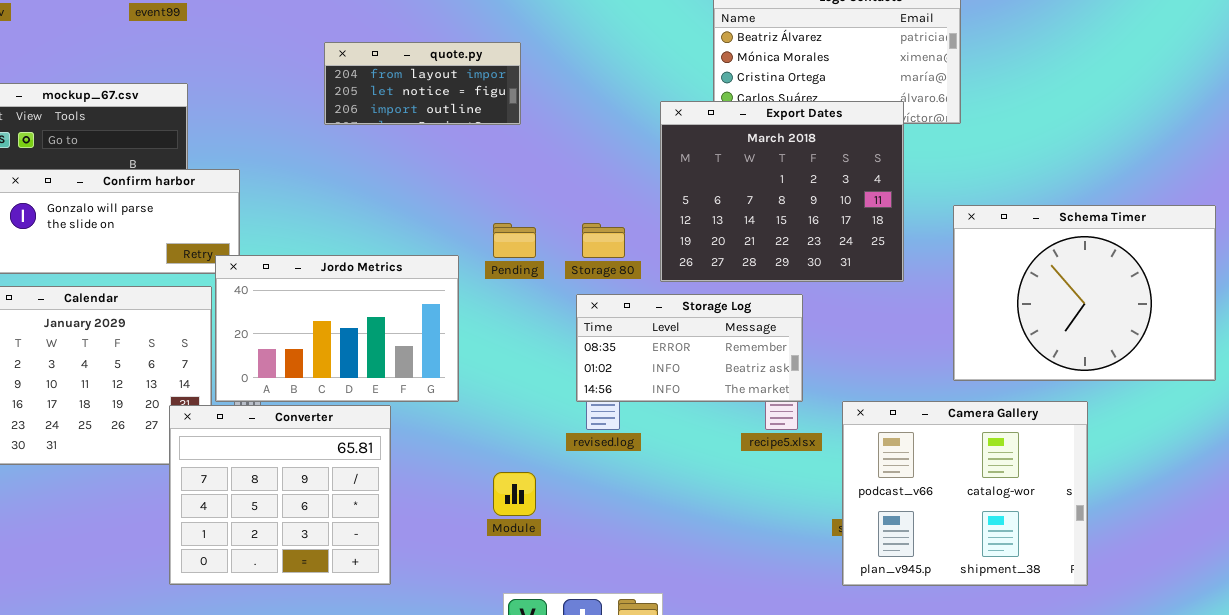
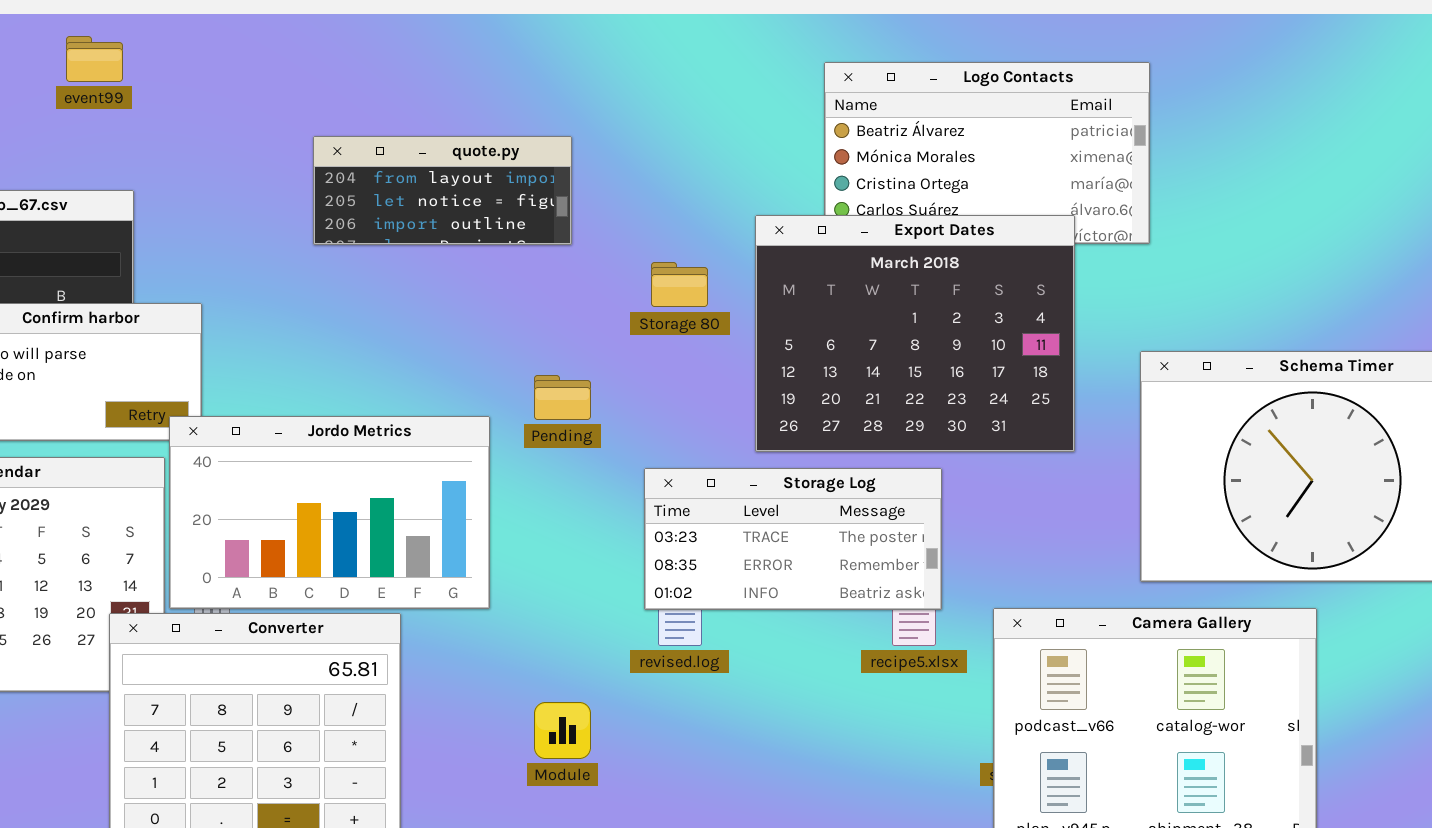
Storage 80: [582,223,625,258] -> [651,262,708,307], moved
Storage Log: [576,294,803,402] -> [644,468,942,610], scrolled up 1 row

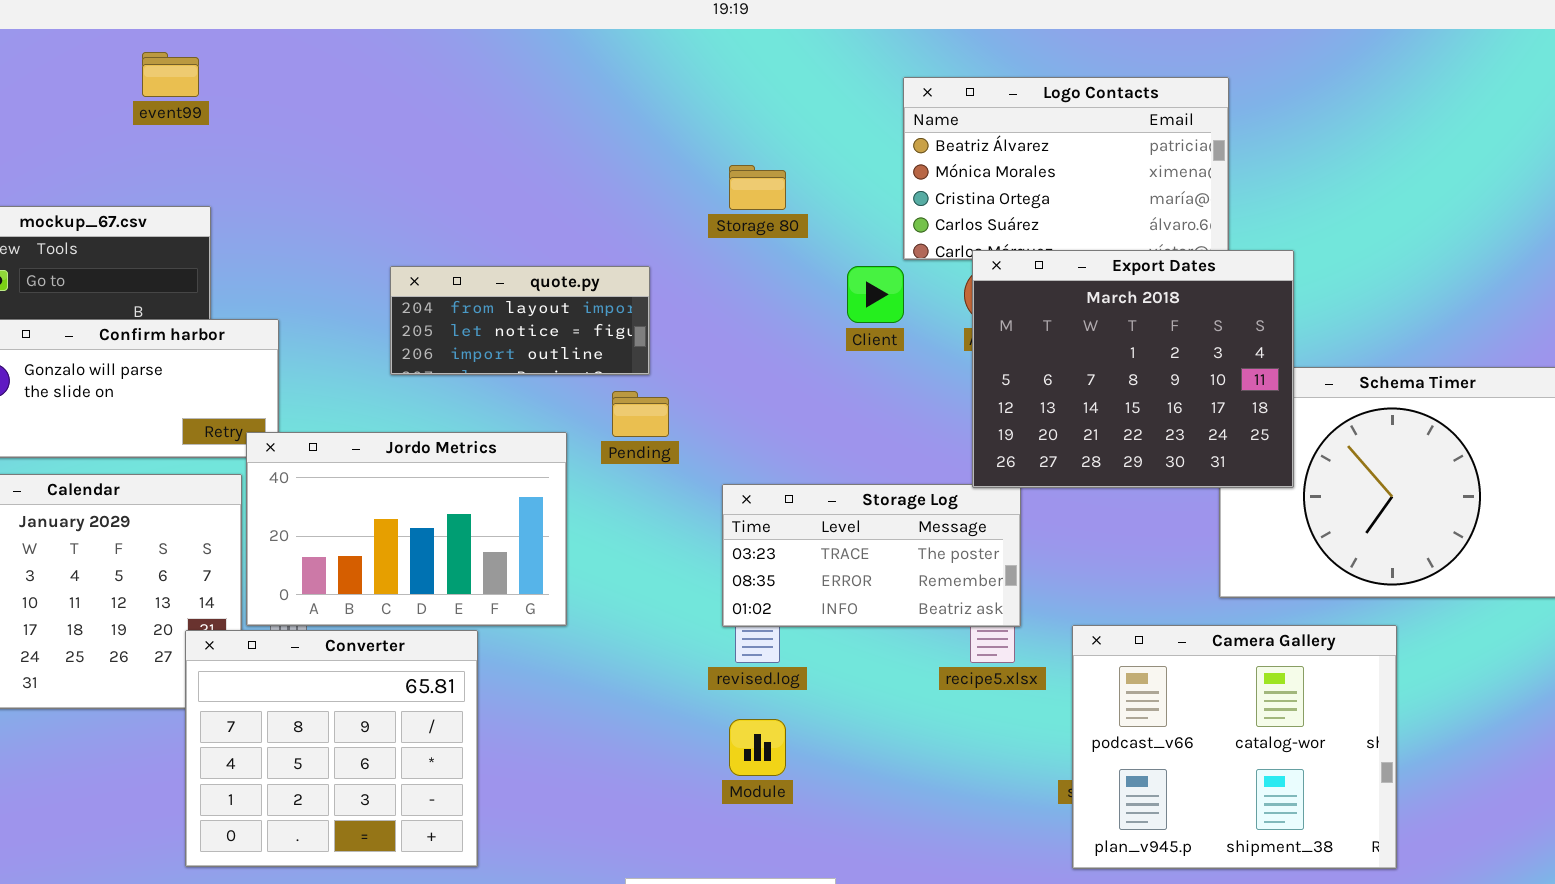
quote.py: [313,136,572,245] -> [390,266,650,375], moved
Export Dates: [755,215,1075,452] -> [972,250,1294,488], moved
Storage 80: [651,262,708,307] -> [729,165,786,210], moved
Module: [534,702,591,759] -> [729,719,786,776], moved

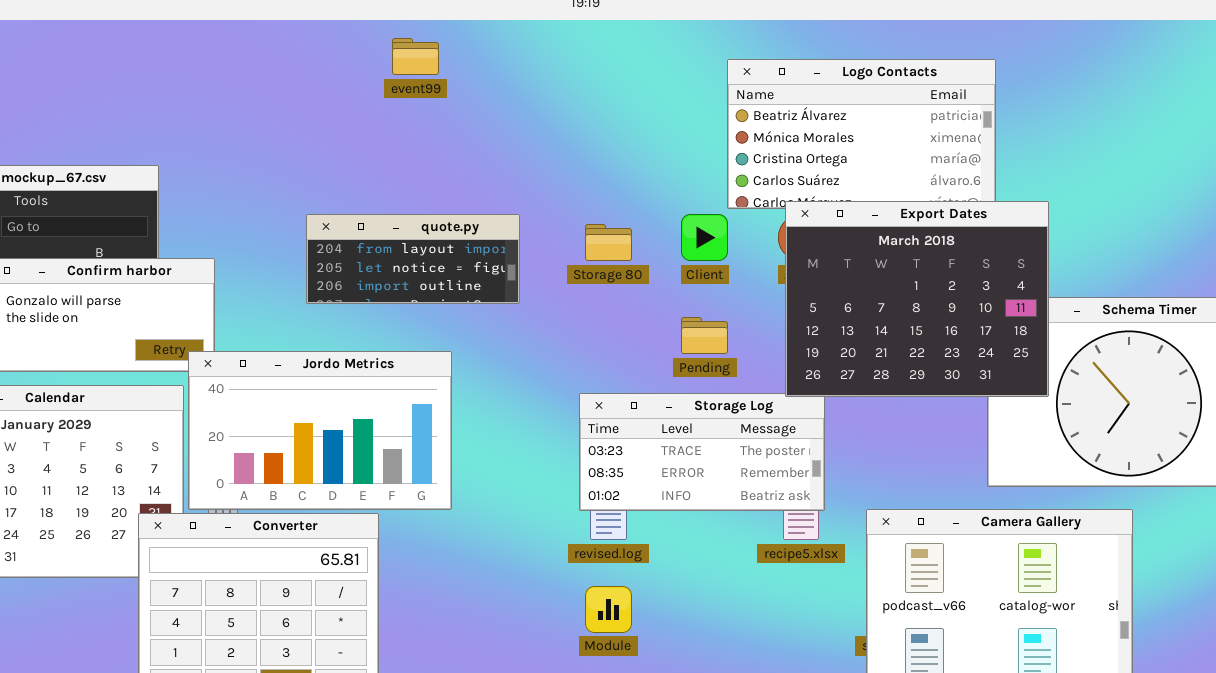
event99: [142,52,199,97] -> [392,38,439,75], moved
Storage 80: [729,165,786,210] -> [585,224,632,261], moved
Pending: [612,391,669,437] -> [681,317,728,354], moved

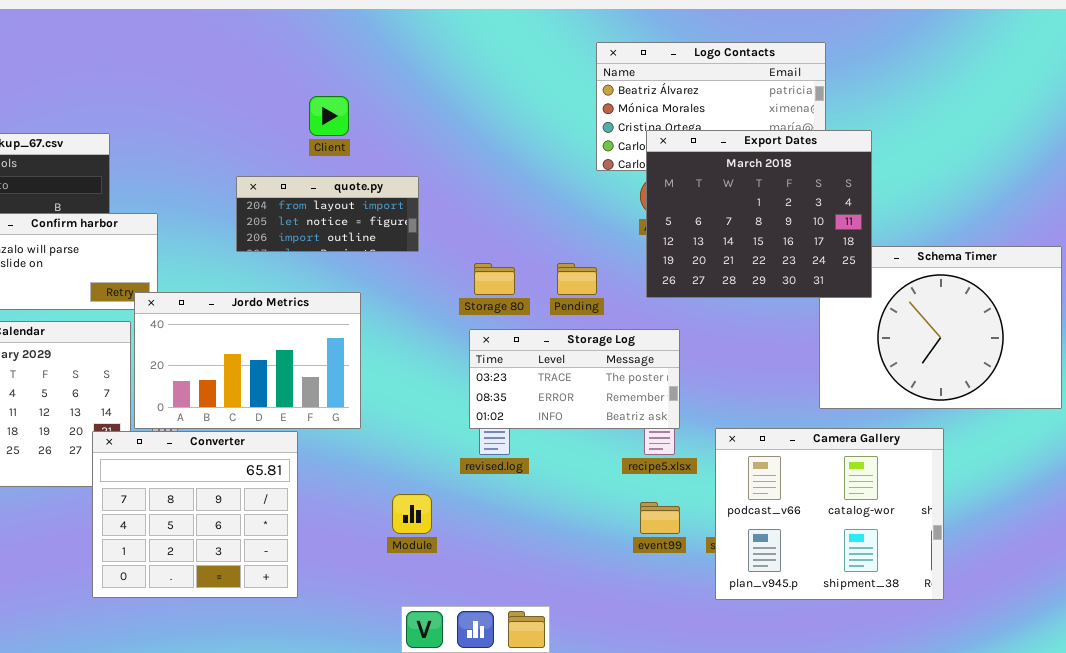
event99: [392,38,439,75] -> [640,502,680,534], moved
Export Dates: [785,201,1049,397] -> [646,130,872,298], moved
Client: [681,214,728,261] -> [309,96,349,136], moved
Storage 80: [585,224,632,261] -> [474,263,515,295], moved
Module: [585,586,632,633] -> [392,494,432,534], moved

